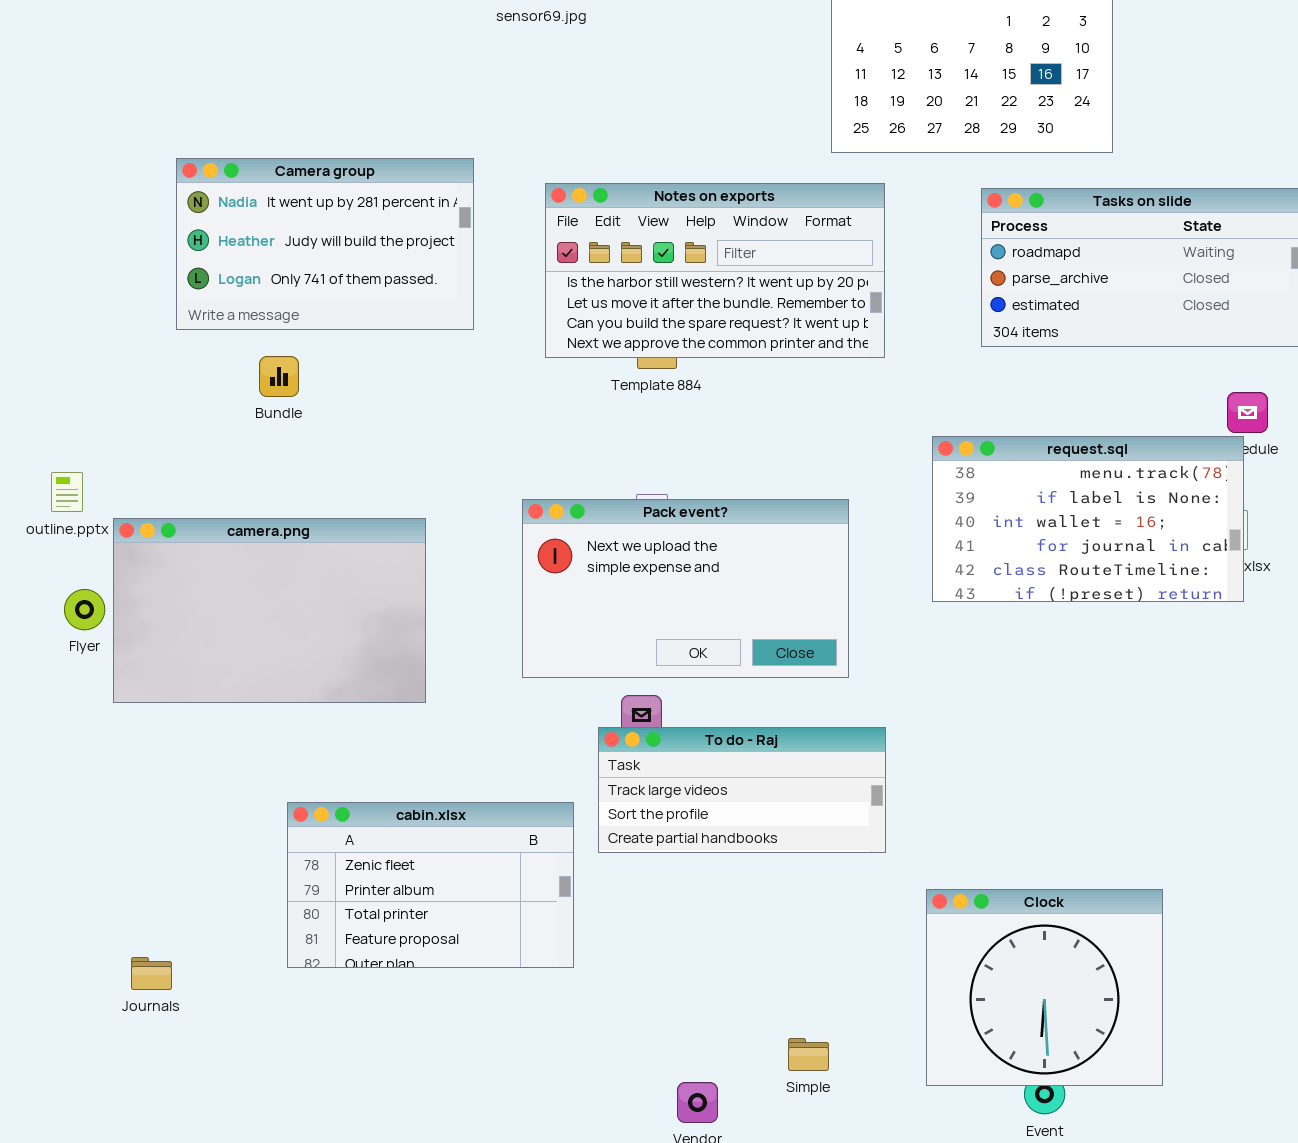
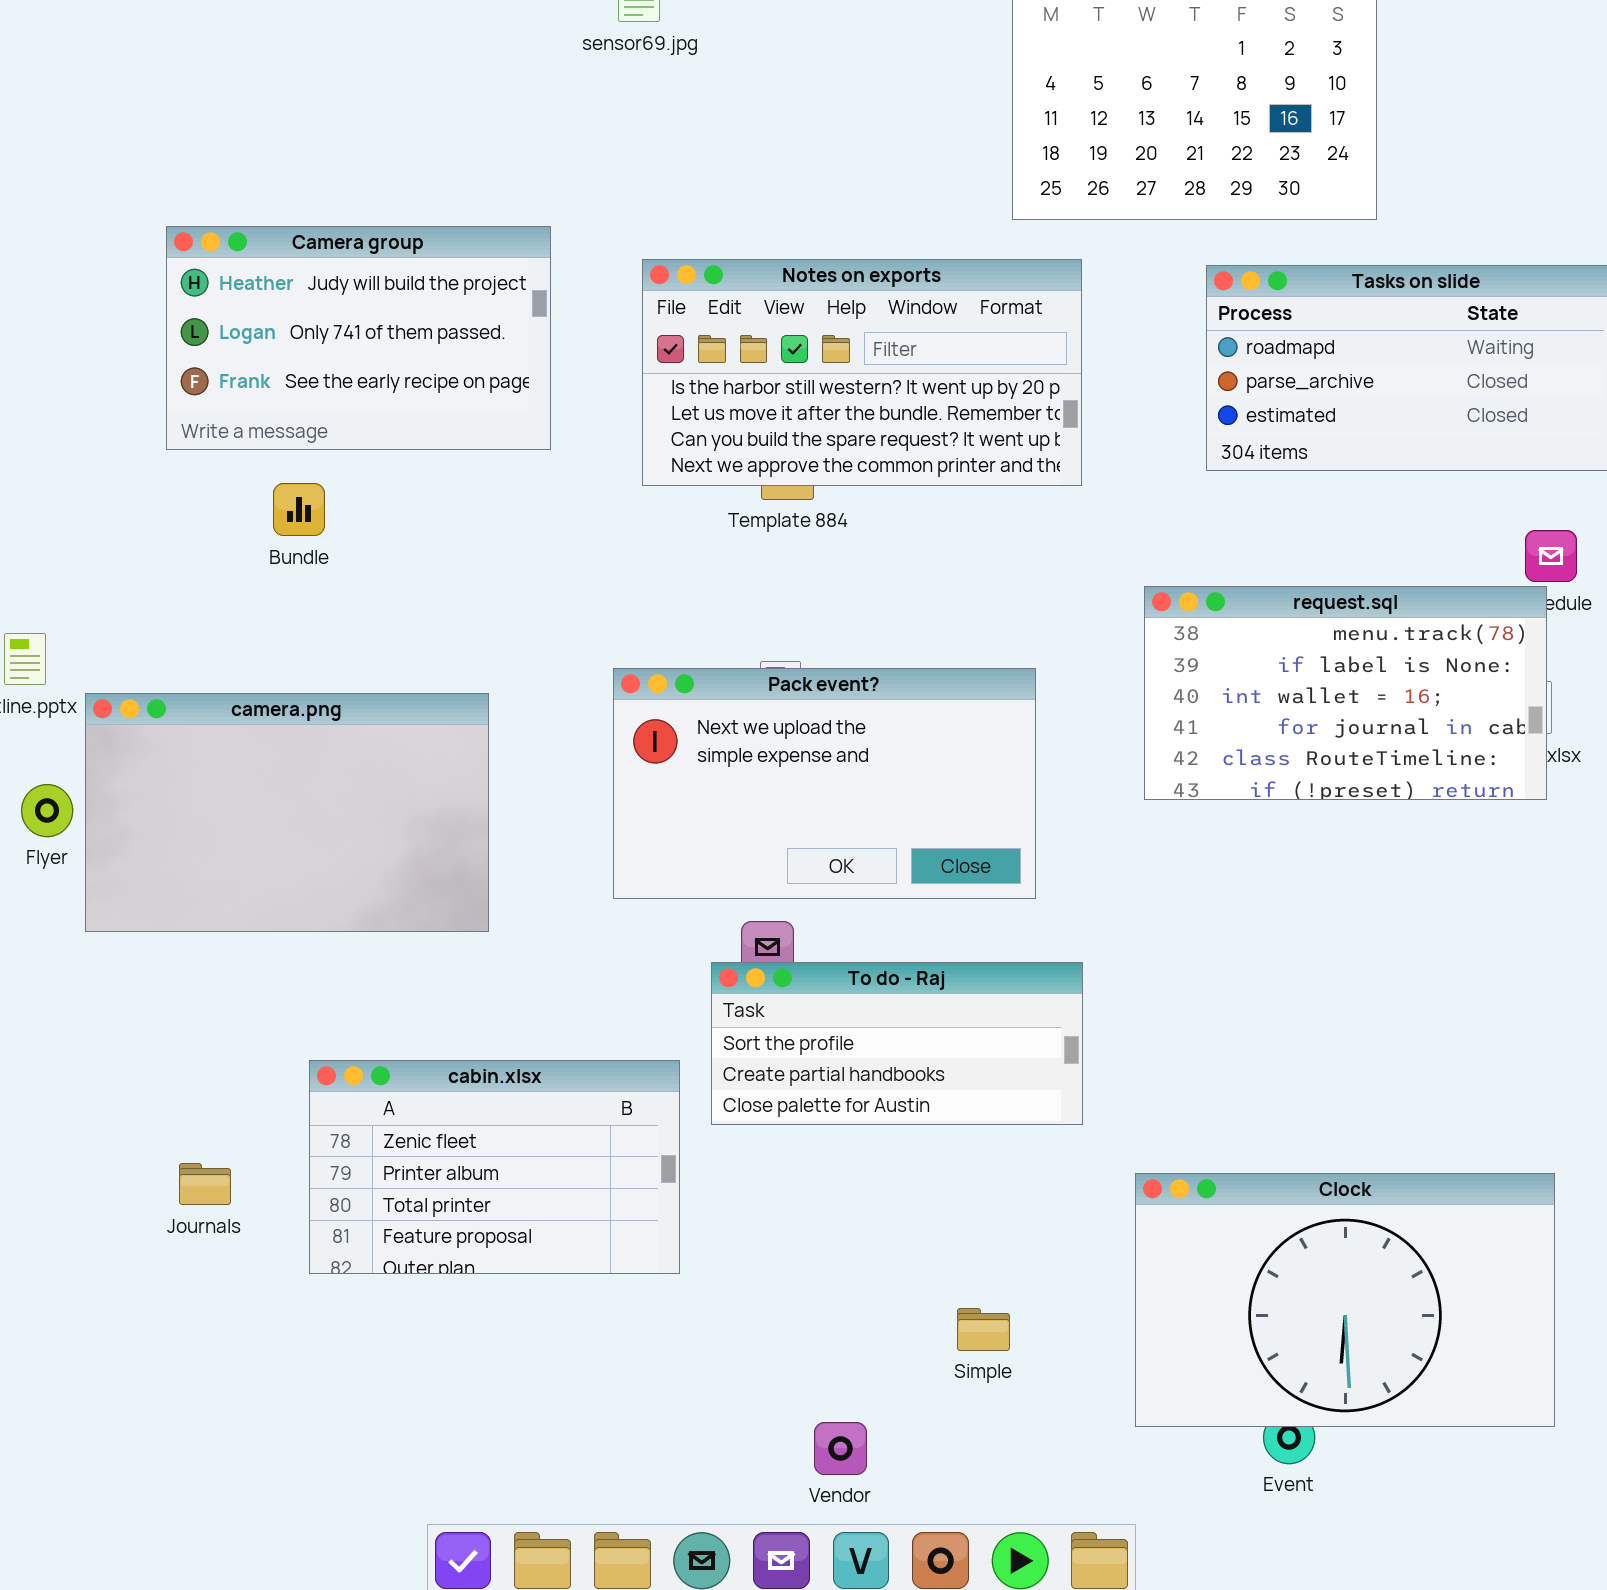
Camera group: [176,158,474,330] -> [166,226,551,450], scrolled down 1 row
To do - Raj: [598,727,886,853] -> [711,962,1083,1125], scrolled down 1 row
Clock: [926,889,1163,1086] -> [1135,1173,1555,1427], resized
Journals: [131,957,172,990] -> [179,1163,231,1205], moved
Simple: [788,1038,829,1071] -> [957,1308,1010,1351], moved

